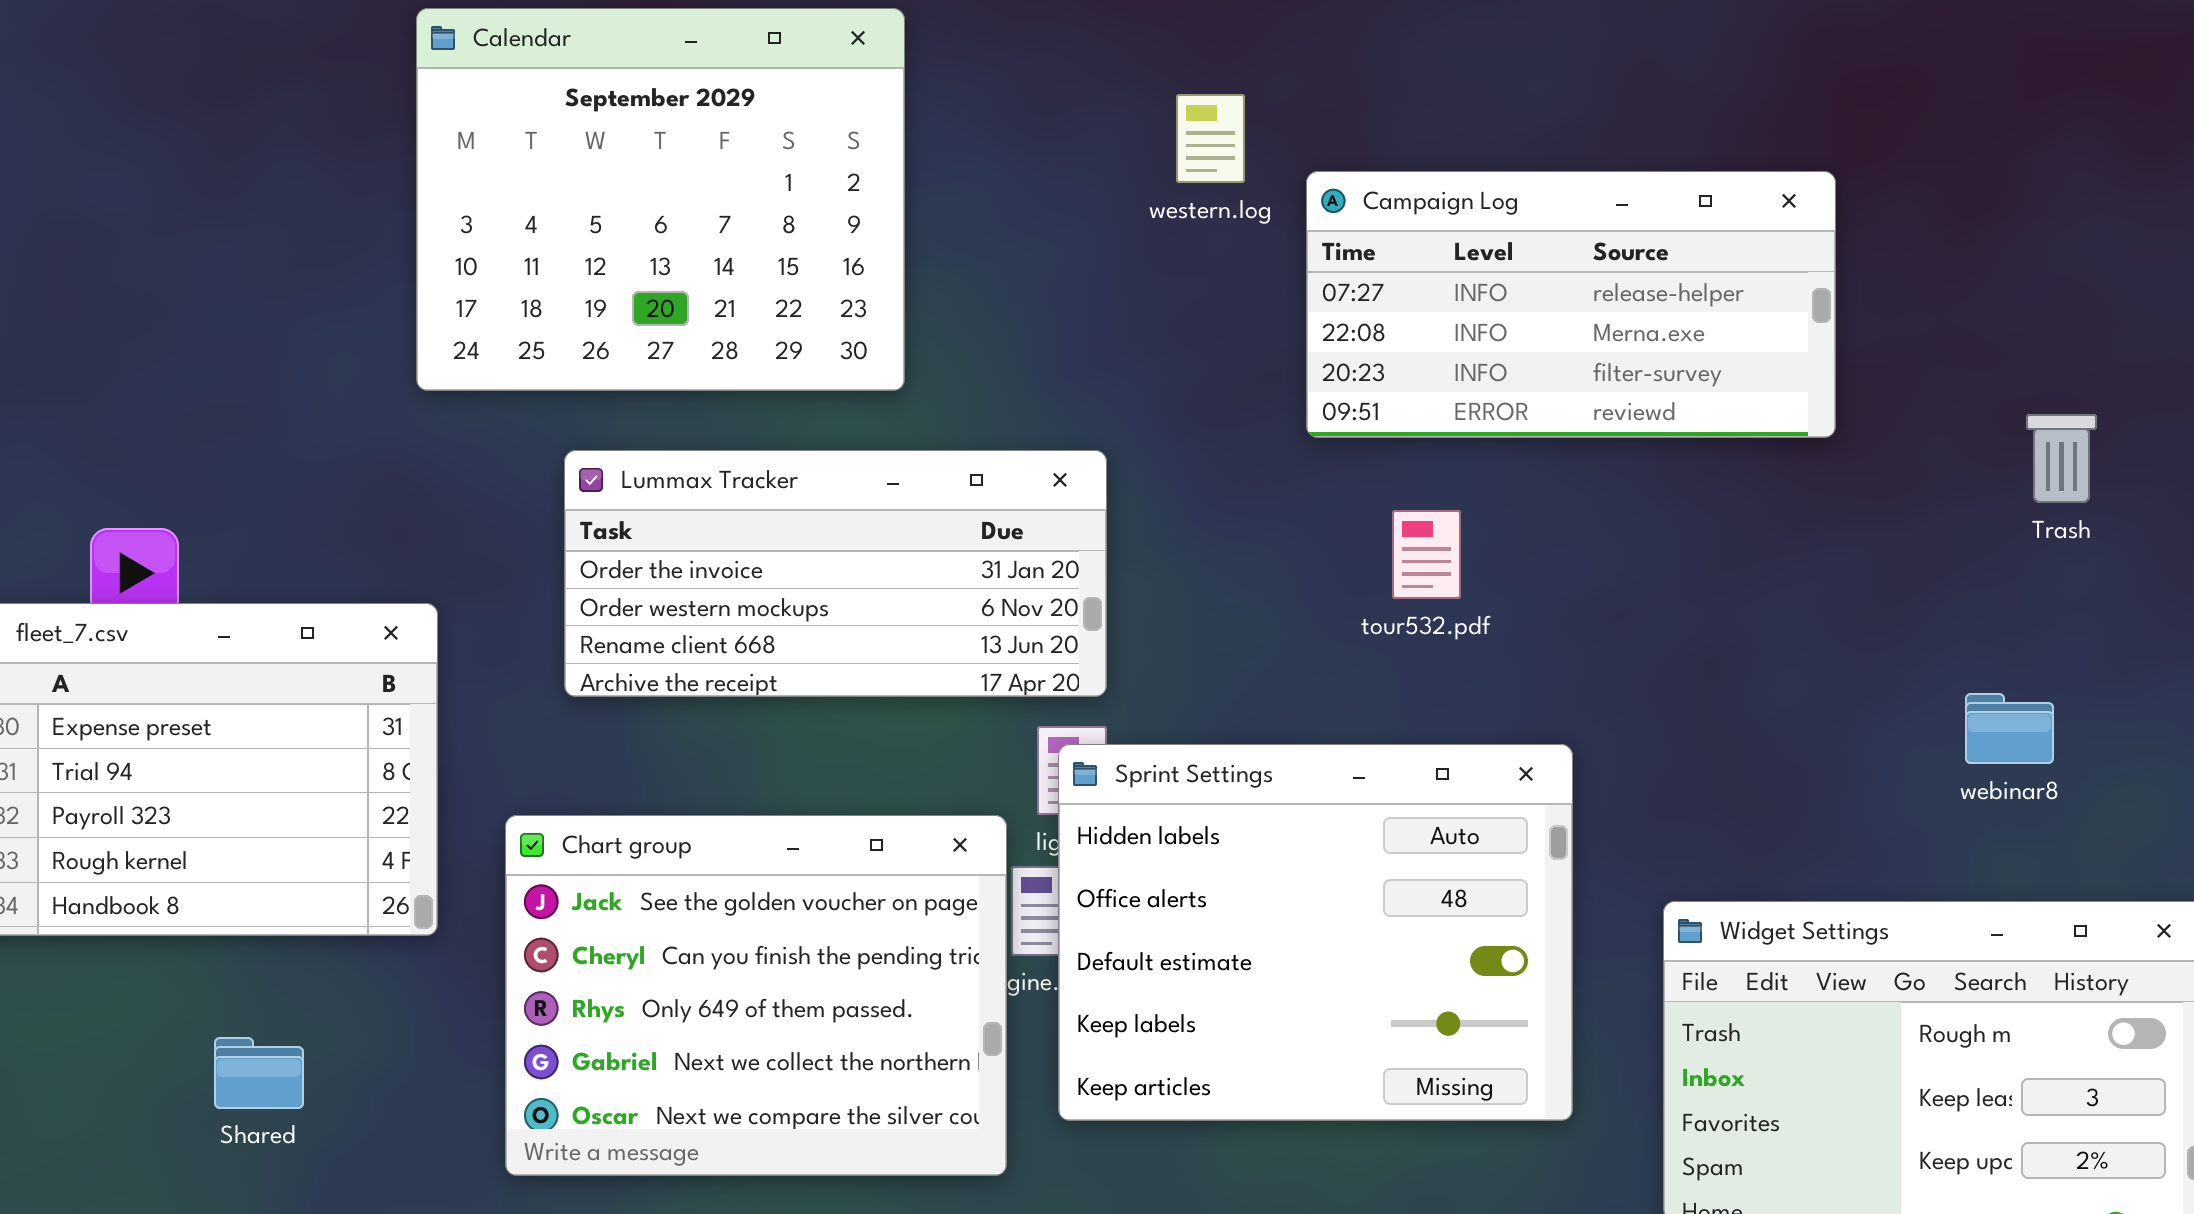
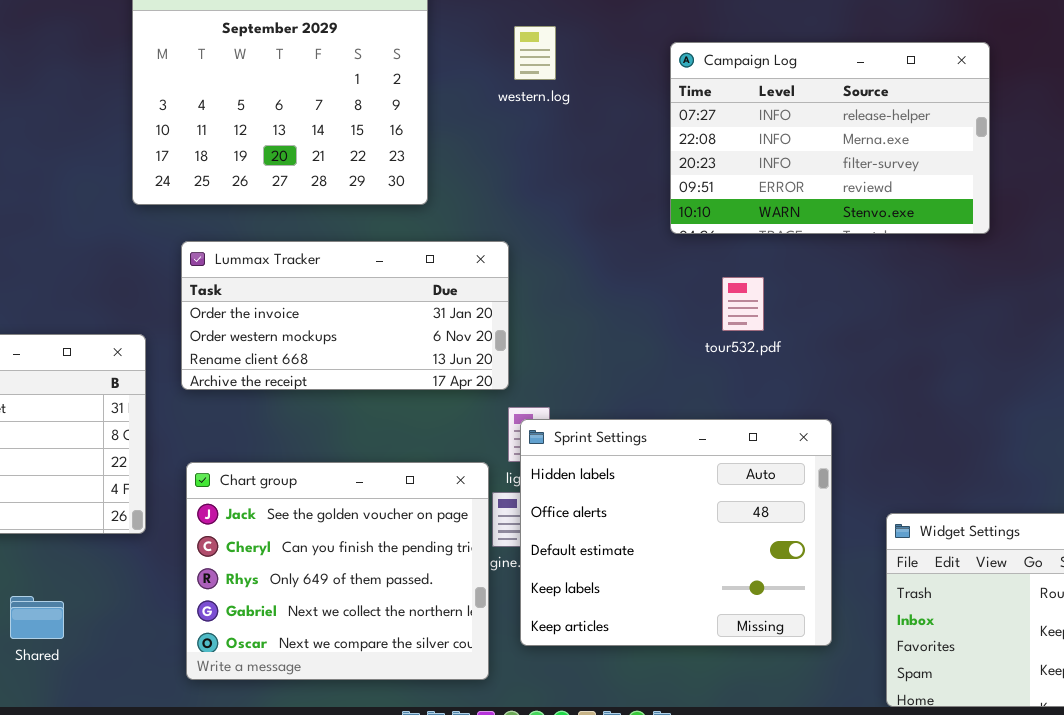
western.log: [1176,94,1245,183] -> [514,26,556,80], moved
Campaign Log: [1306,171,1836,438] -> [670,42,990,234], resized
Lummax Tracker: [564,450,1107,697] -> [181,241,509,390], moved

